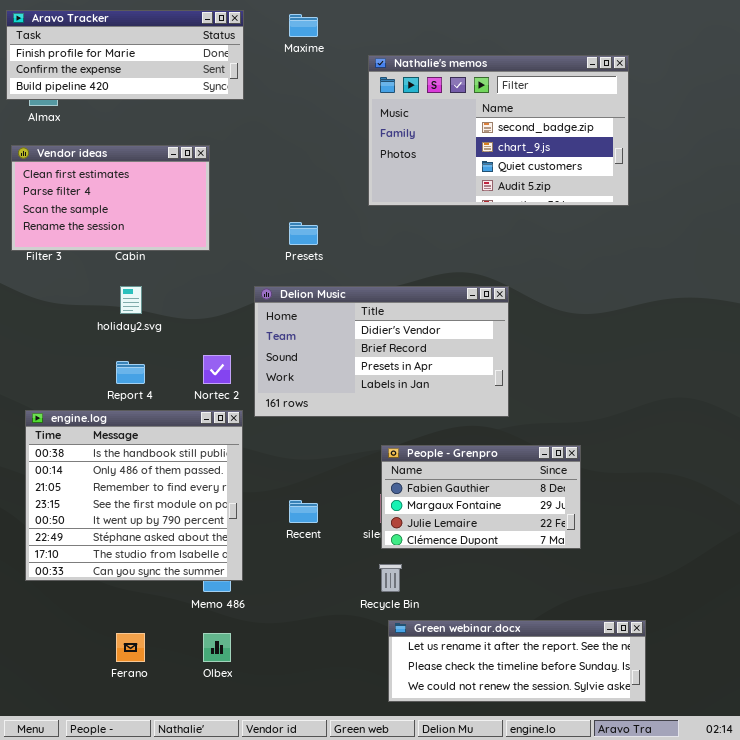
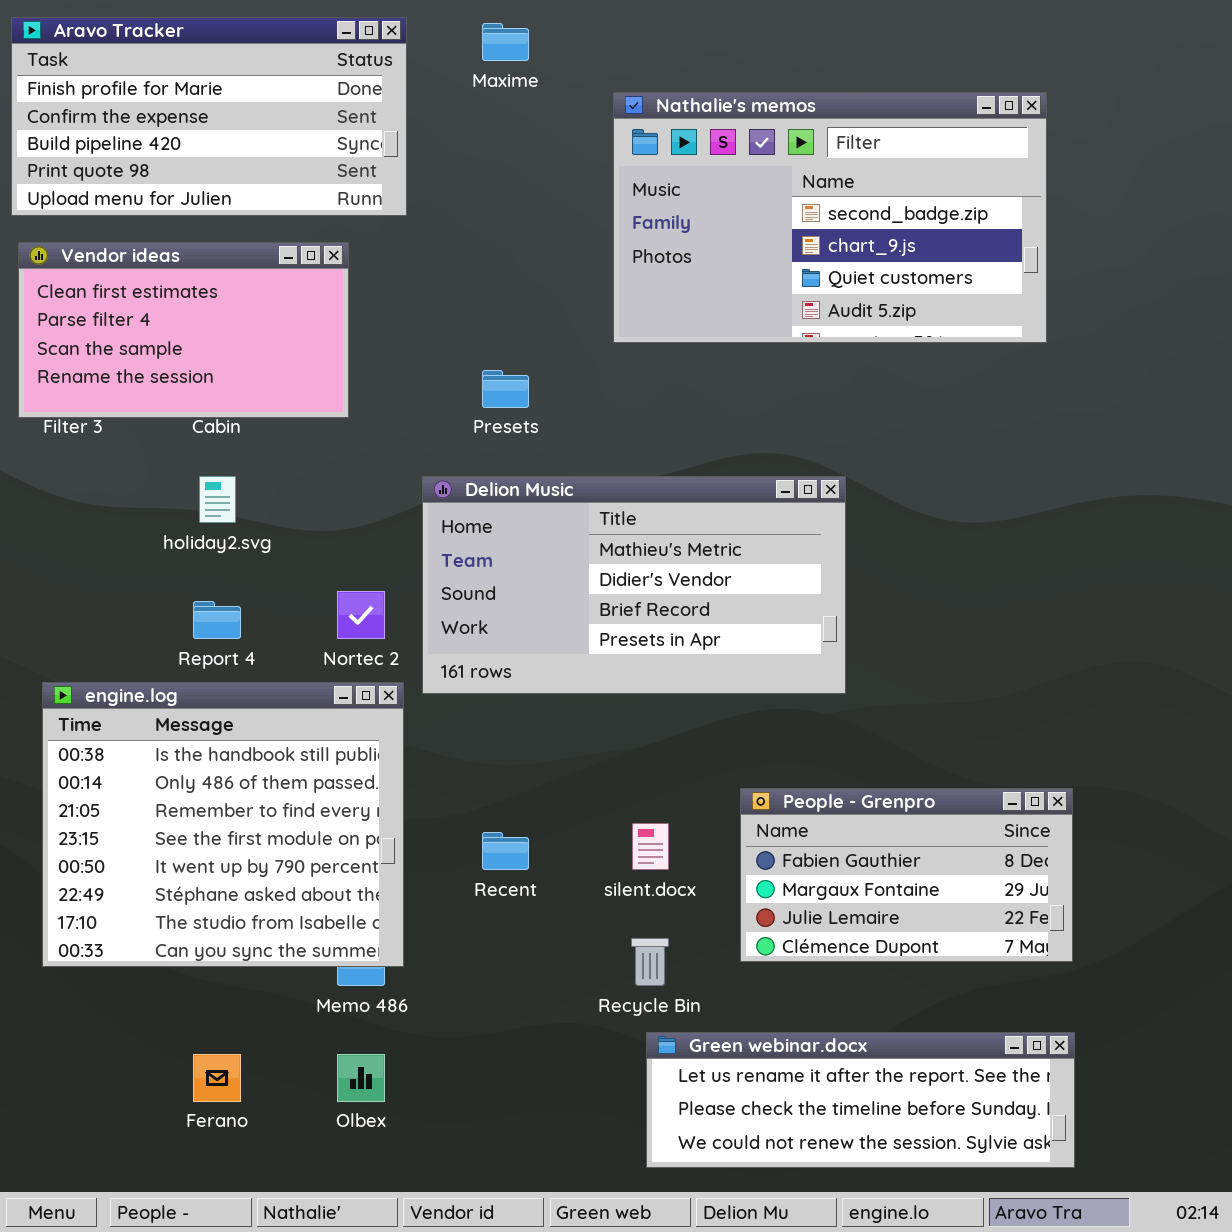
Aravo Tracker: [6,10,244,100] -> [11,17,407,216], resized
Delion Music: [254,286,509,417] -> [422,476,846,694], scrolled up 1 row
People - Grenpro: [381,445,581,549] -> [740,788,1073,962], moved

